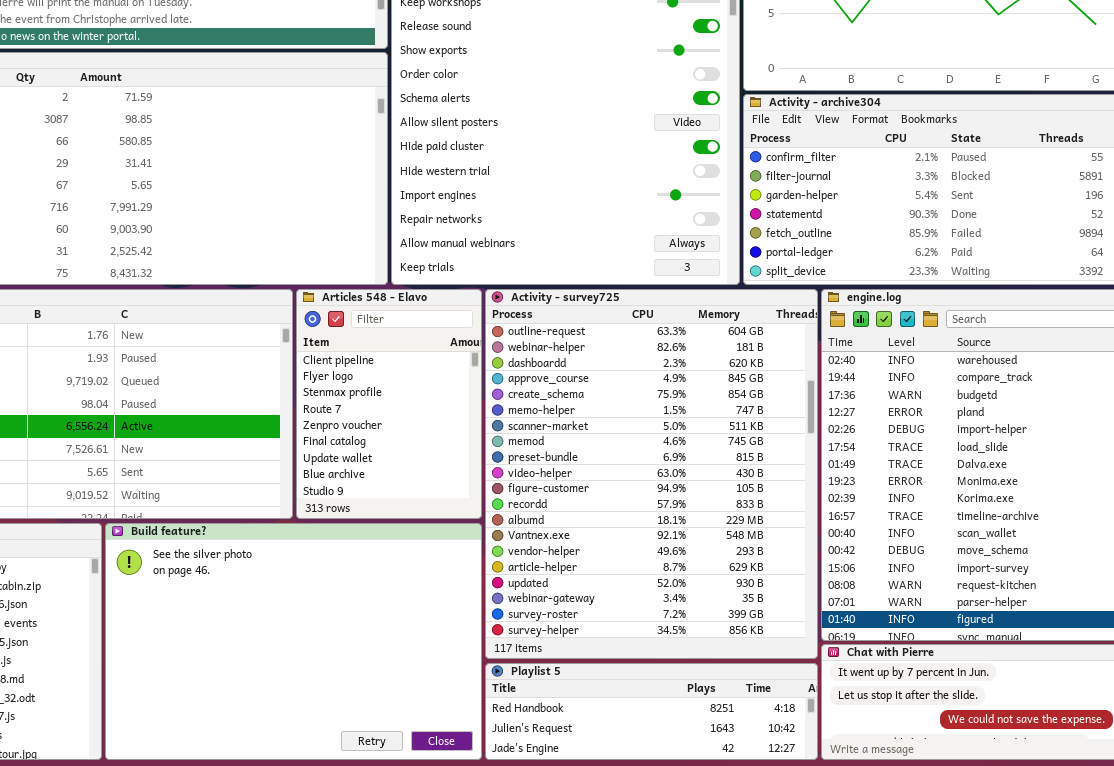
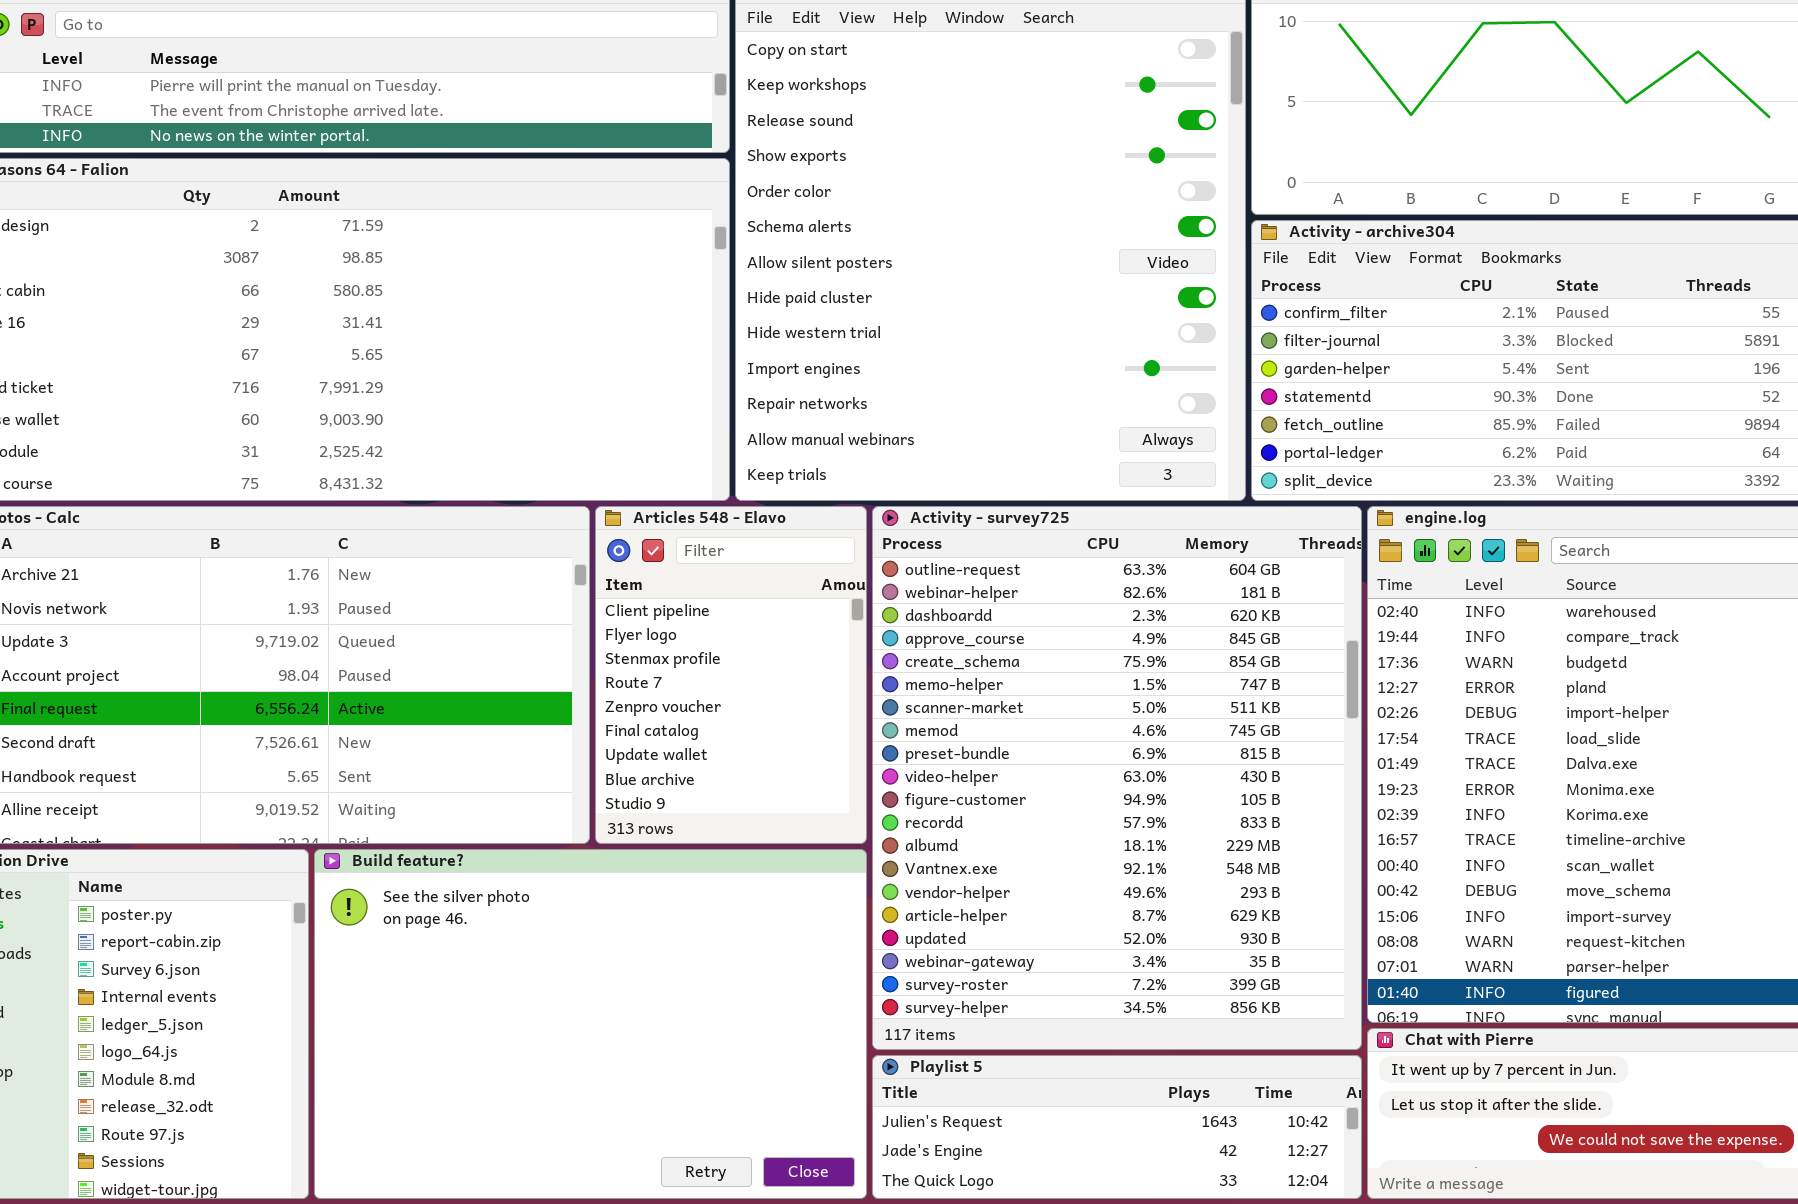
Playlist 5: [485,663,818,760] -> [872,1055,1362,1199], scrolled down 1 row

